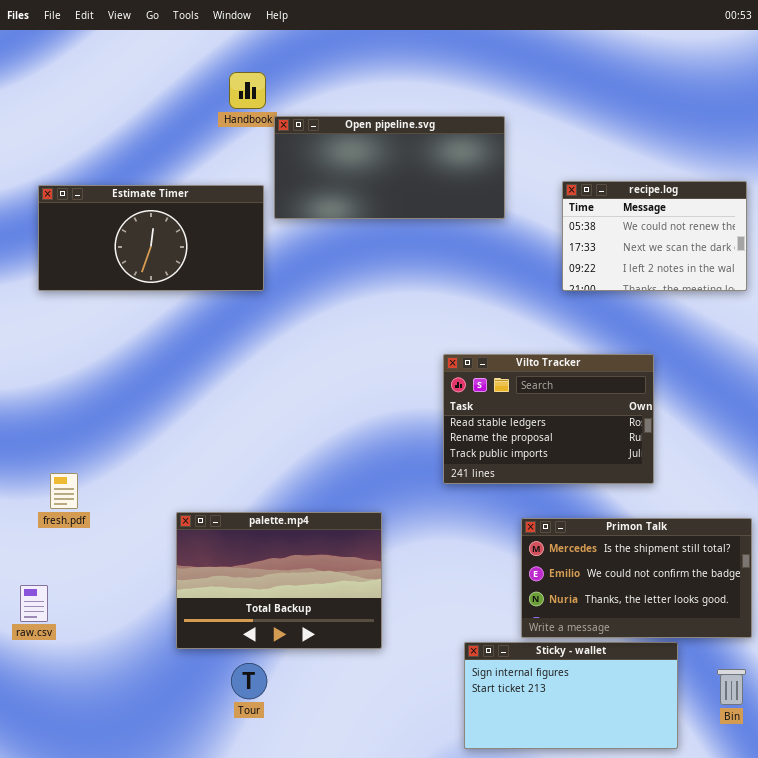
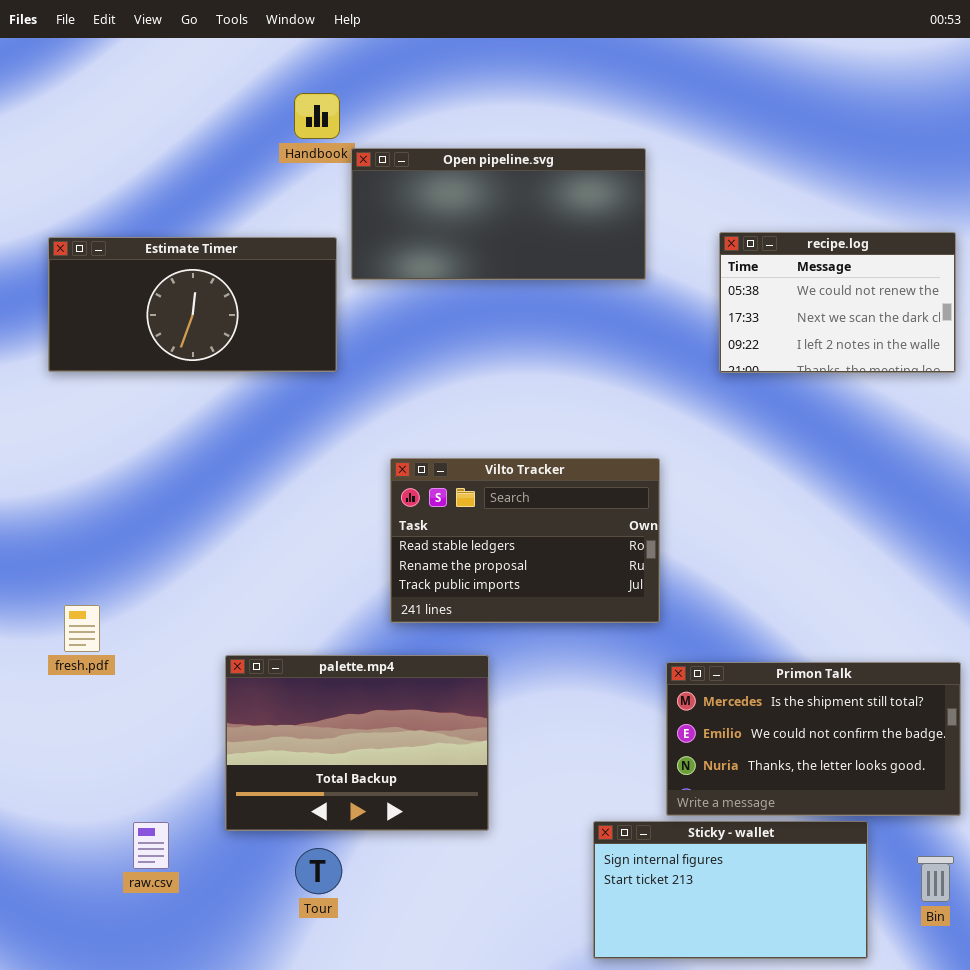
Vilto Tracker: [443,354,654,484] -> [390,458,660,623], moved
raw.csv: [20,585,48,622] -> [133,822,169,869], moved

